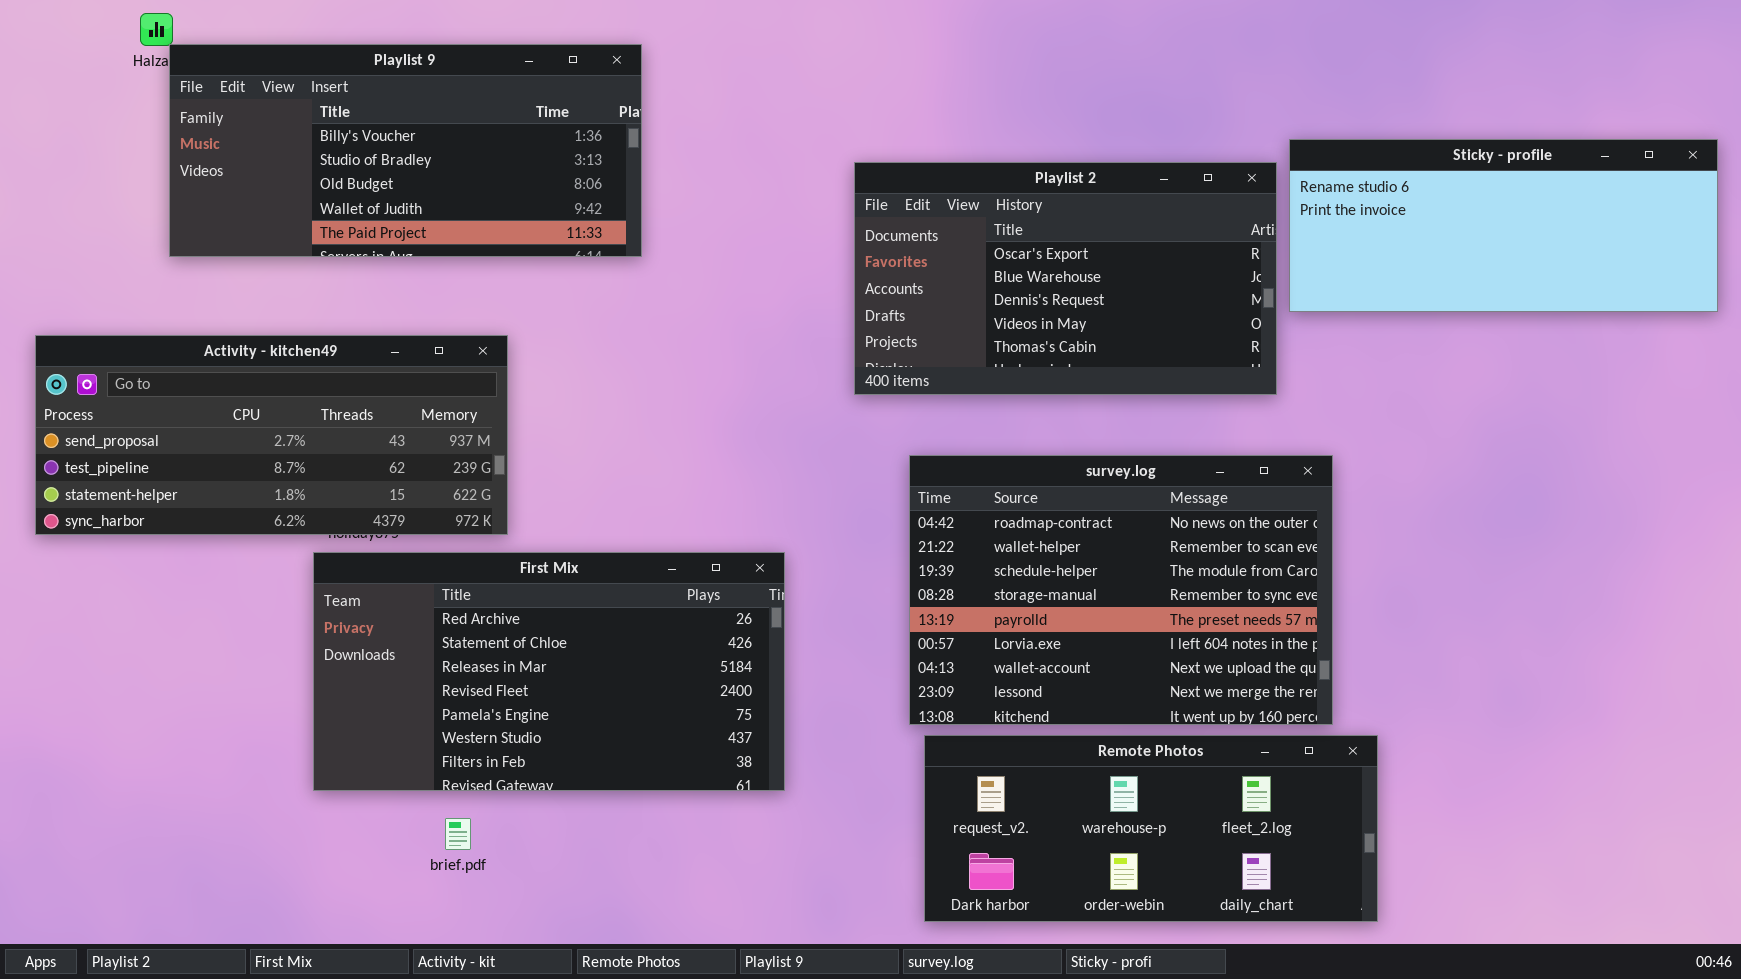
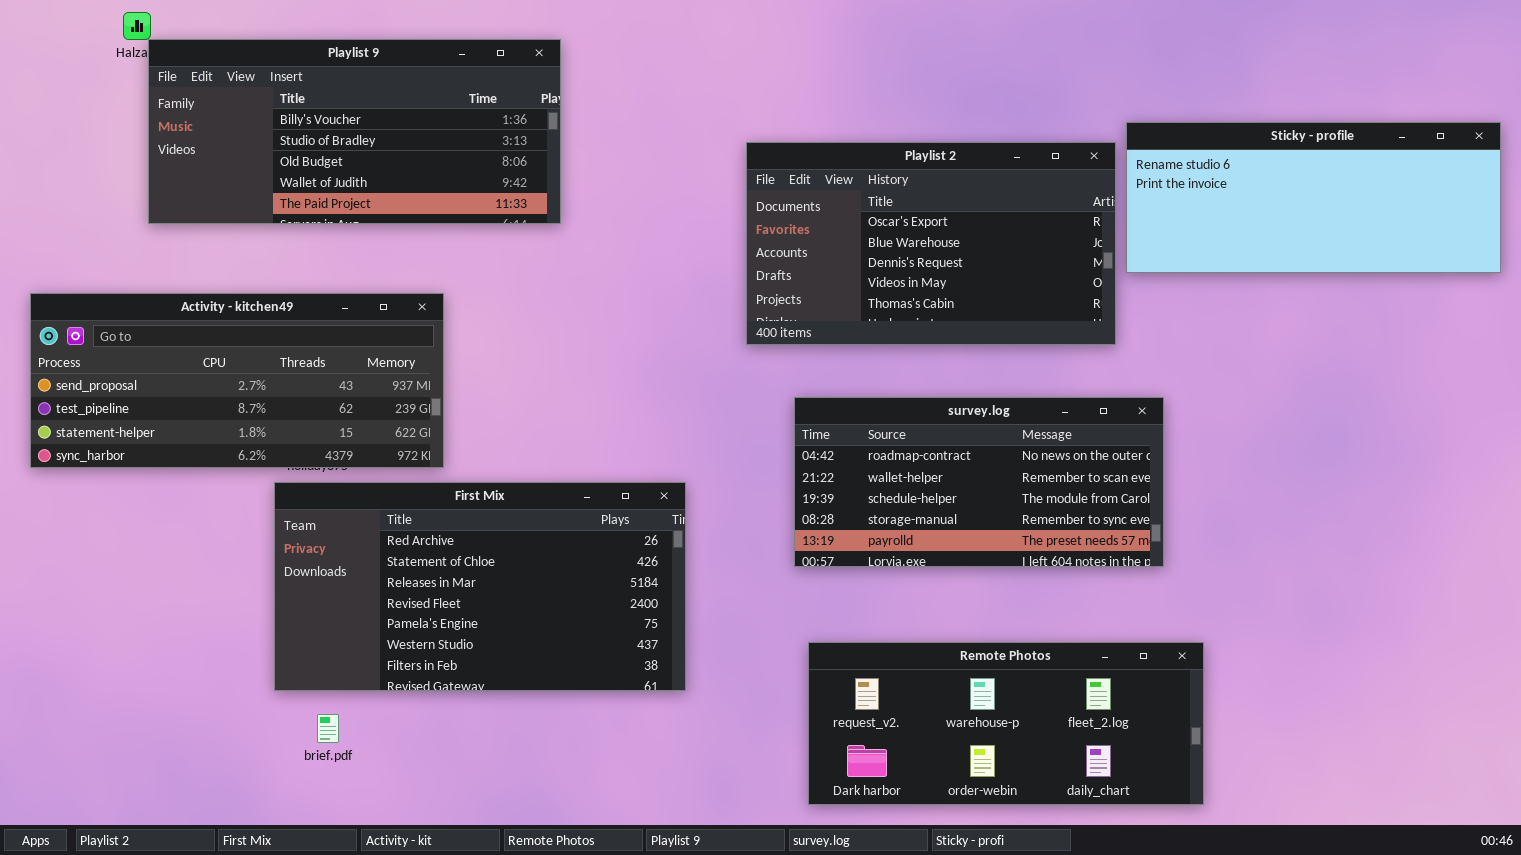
survey.log: [909,455,1333,725] -> [794,397,1164,567], resized
brief.pdf: [445,818,471,850] -> [317,714,339,743], moved

